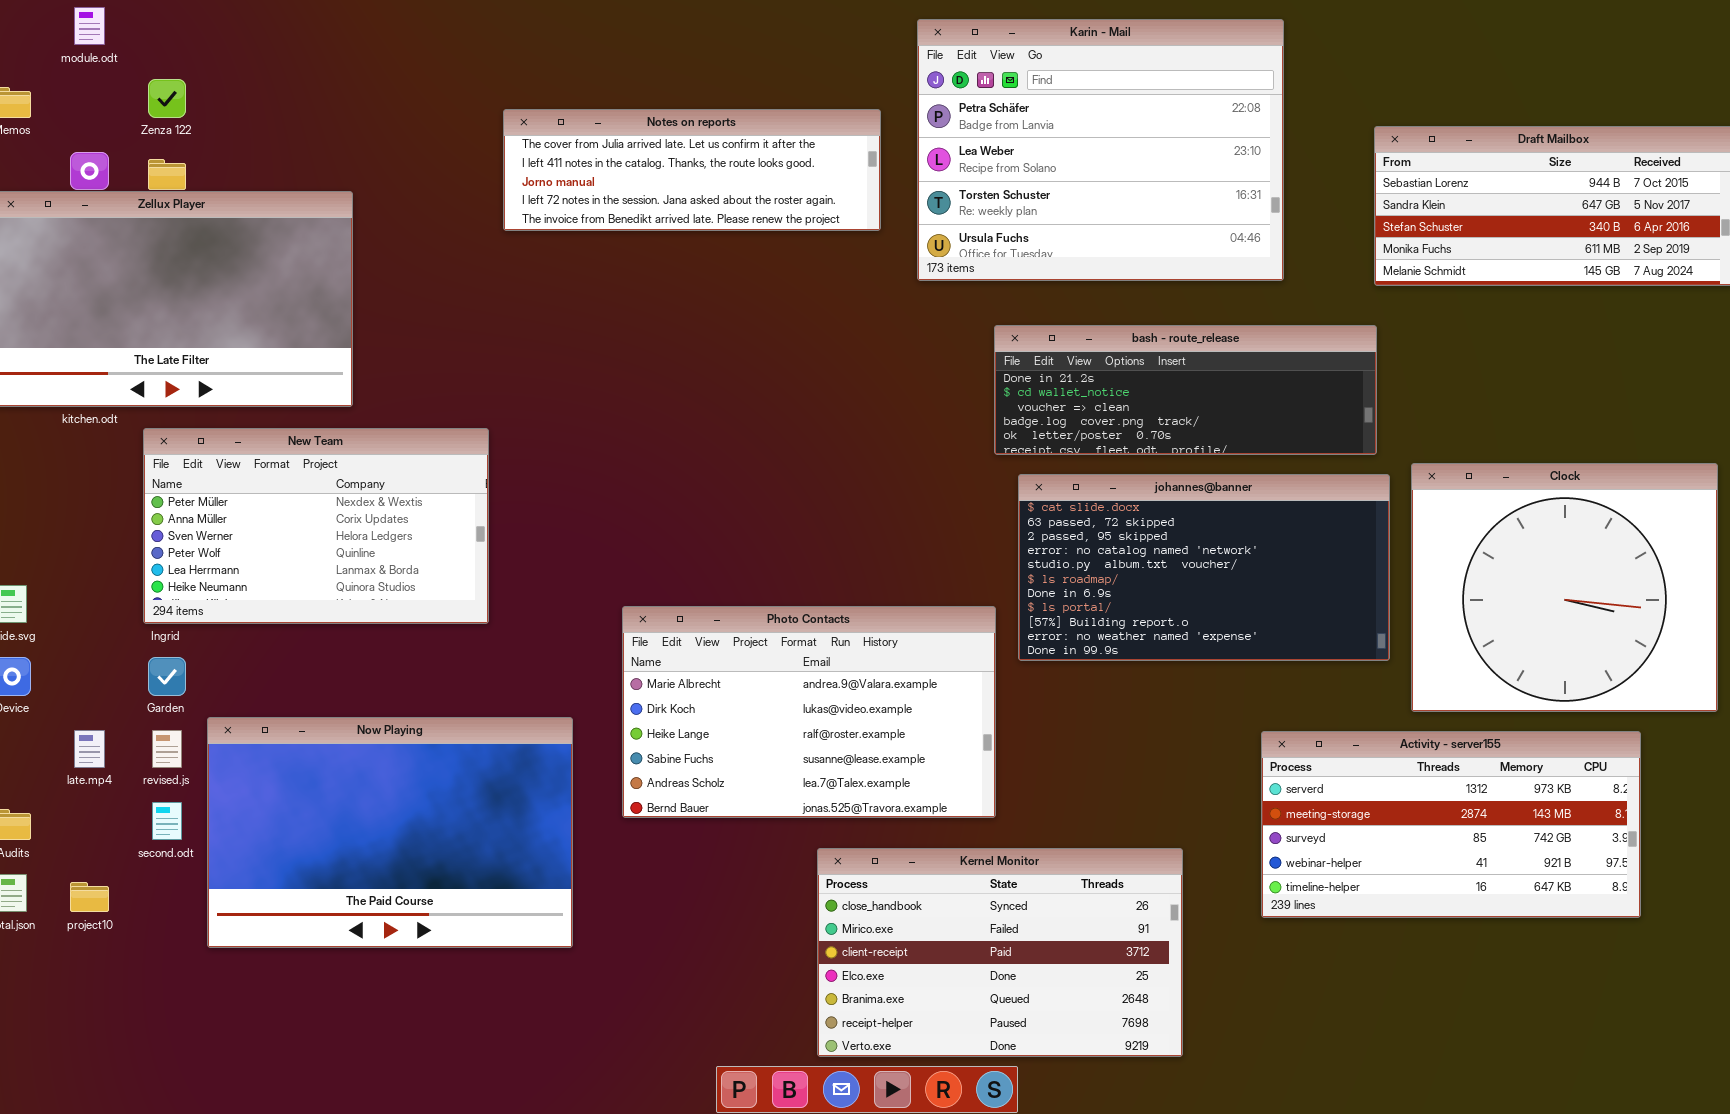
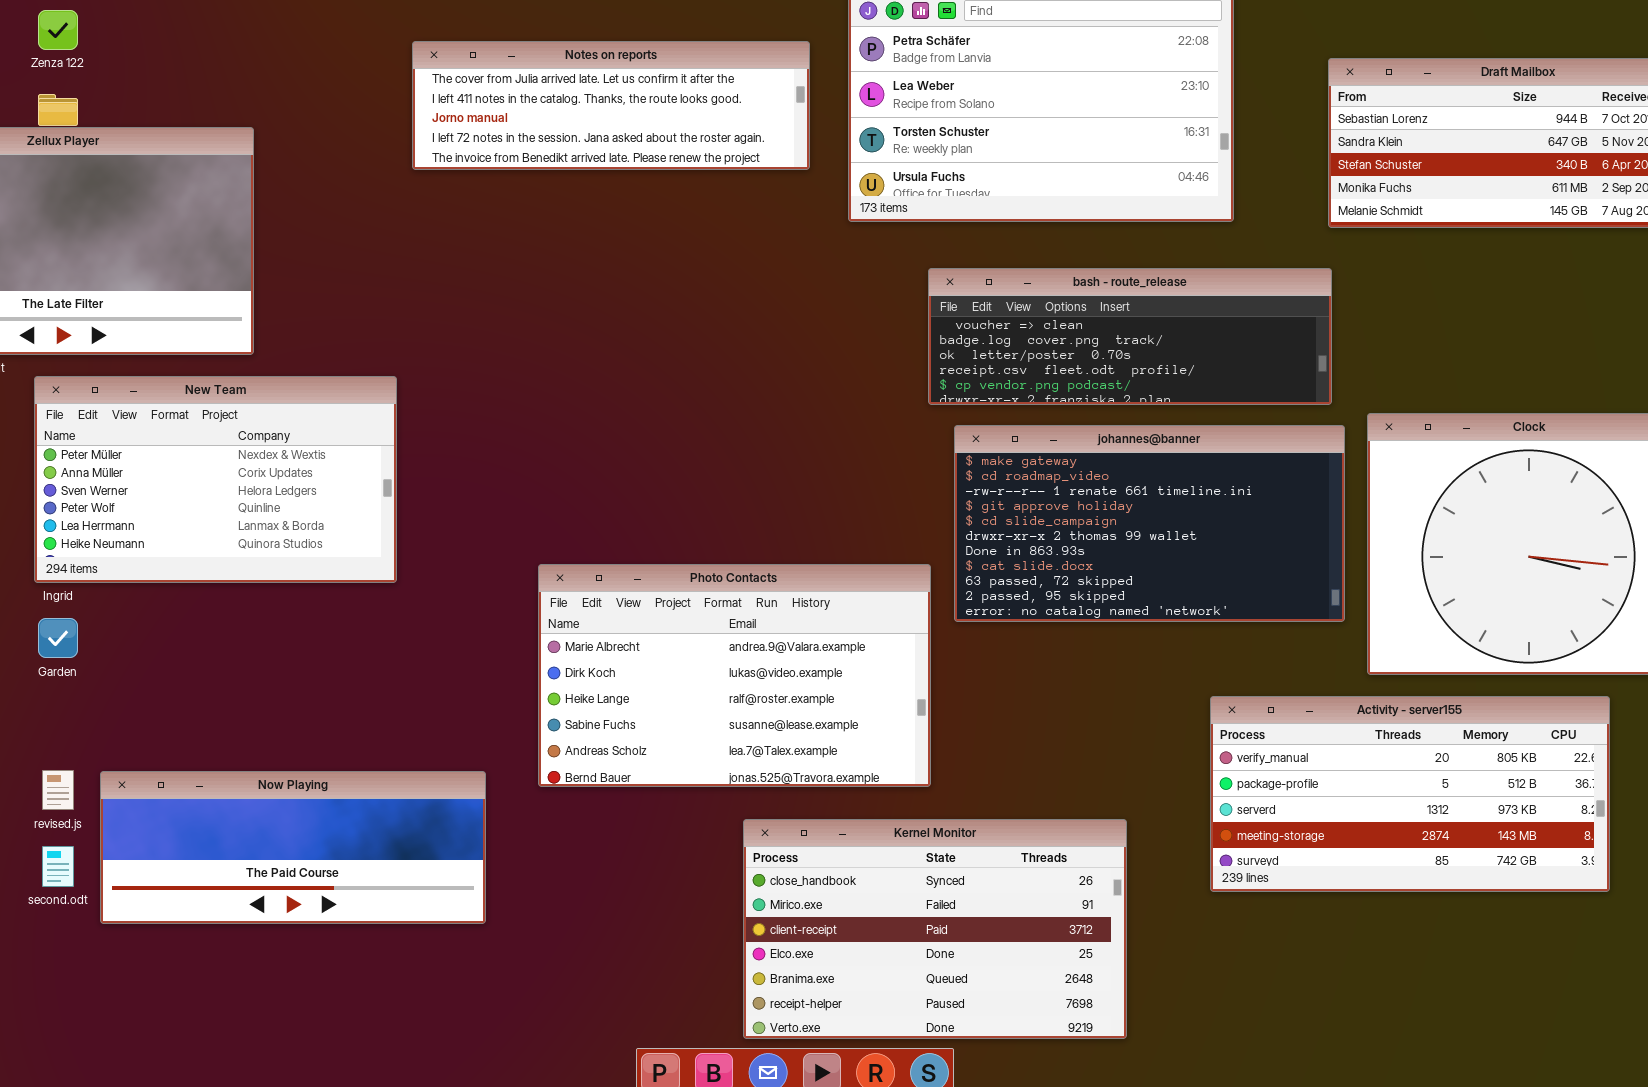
bash - route_release: [994,325,1377,455] -> [928,268,1332,405], scrolled down 2 rows
johannes@banner: [1018,474,1390,661] -> [954,425,1345,622], scrolled up 7 rows
Now Playing: [207,717,573,948] -> [100,771,486,924], resized
revised.js: [152,730,182,768] -> [42,770,74,810], moved
Activity - server155: [1261,731,1641,918] -> [1210,696,1610,892], scrolled up 2 rows
second.odt: [152,802,182,840] -> [42,846,74,887], moved

